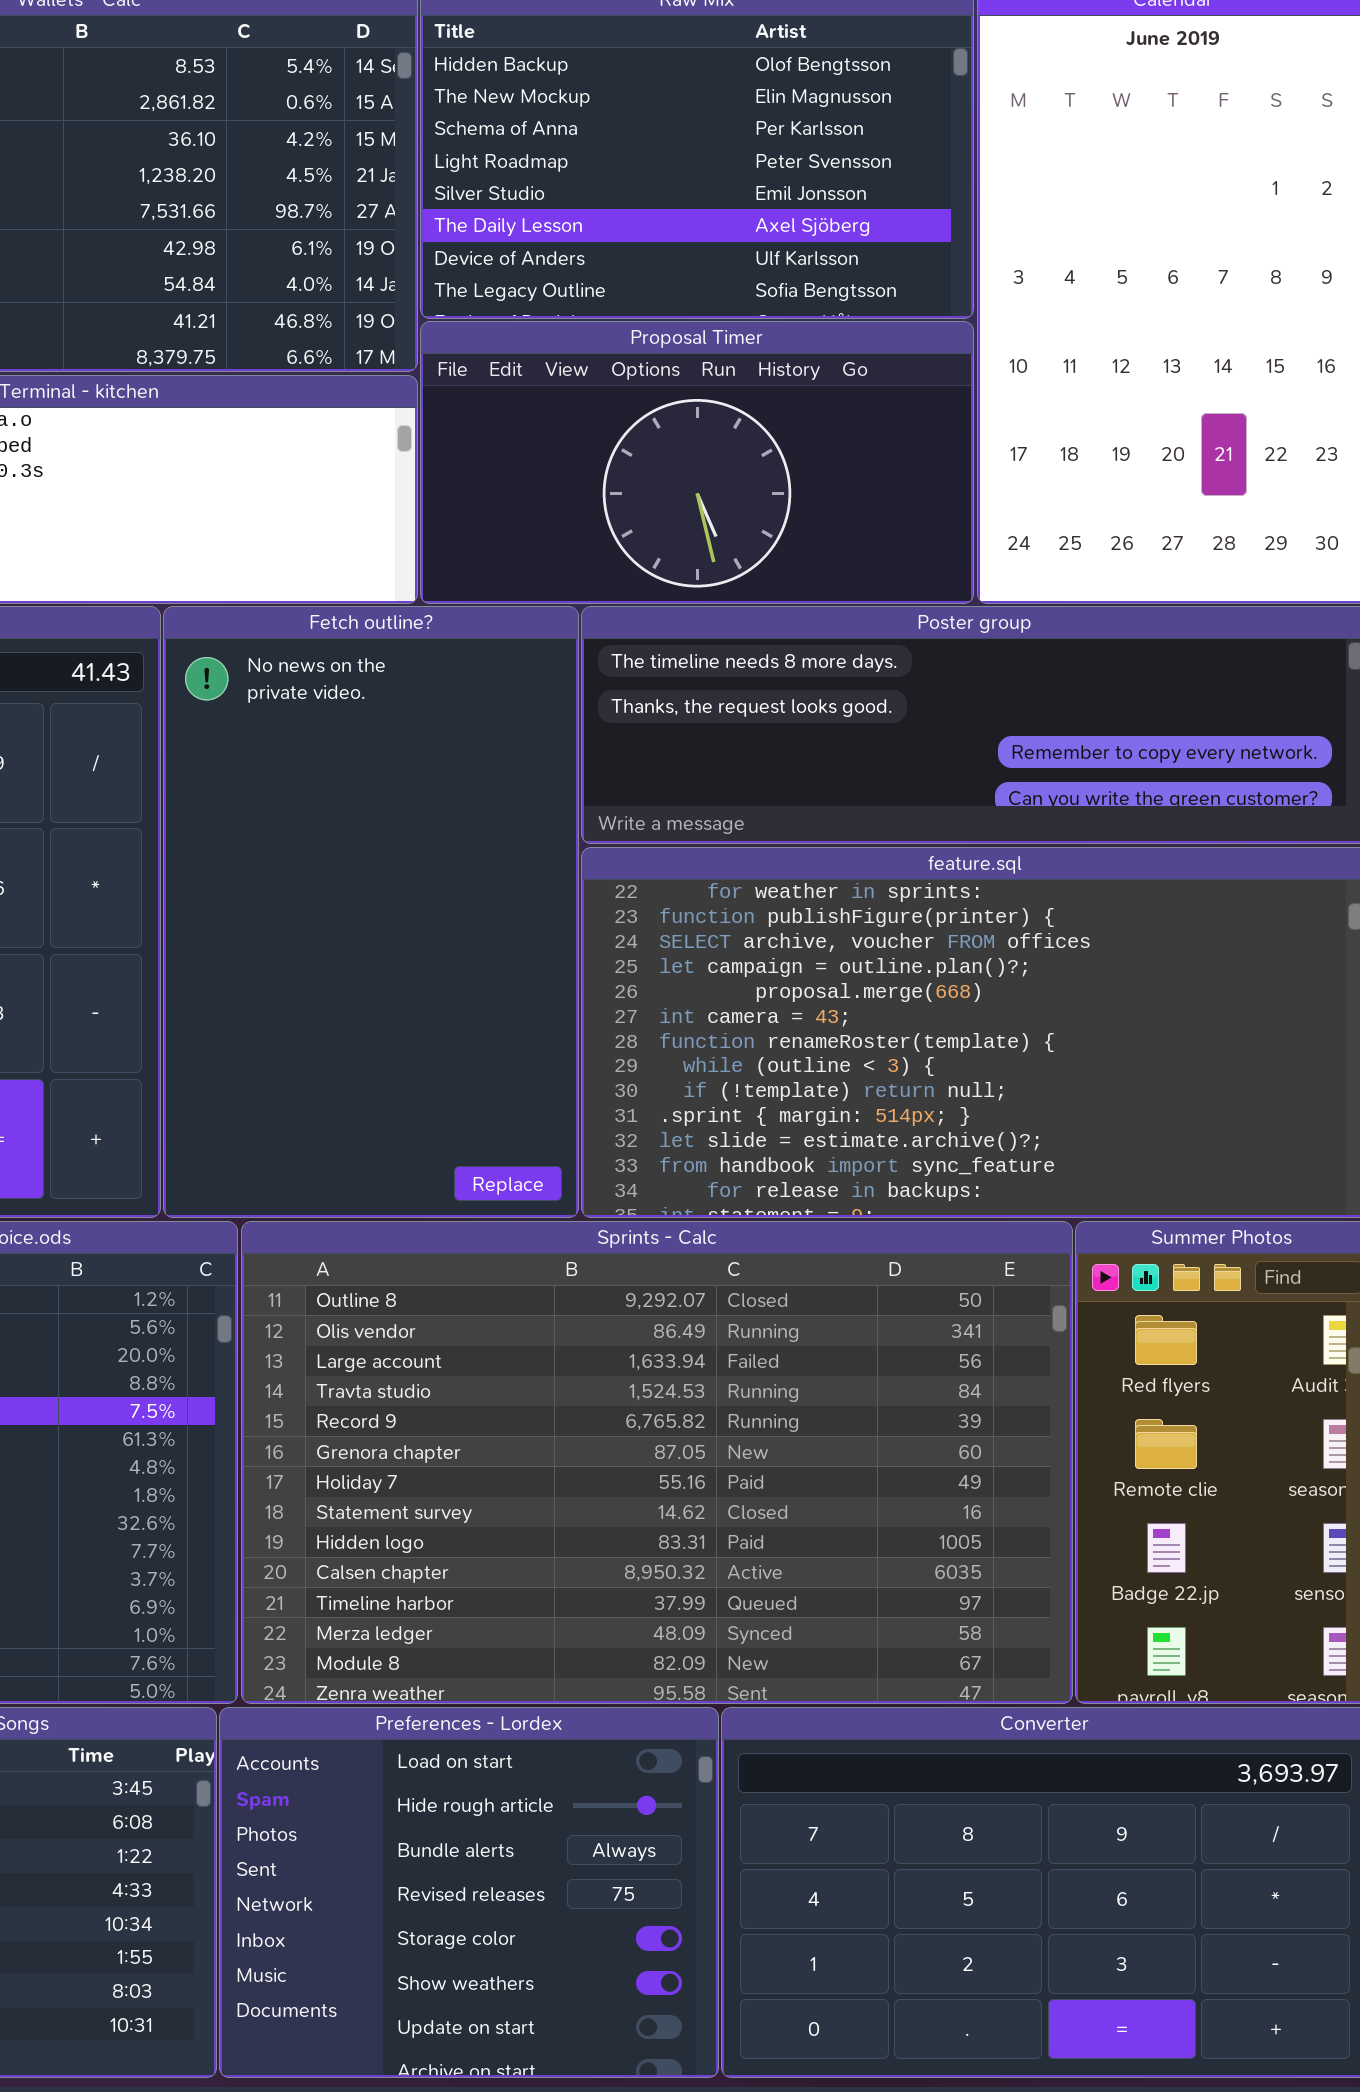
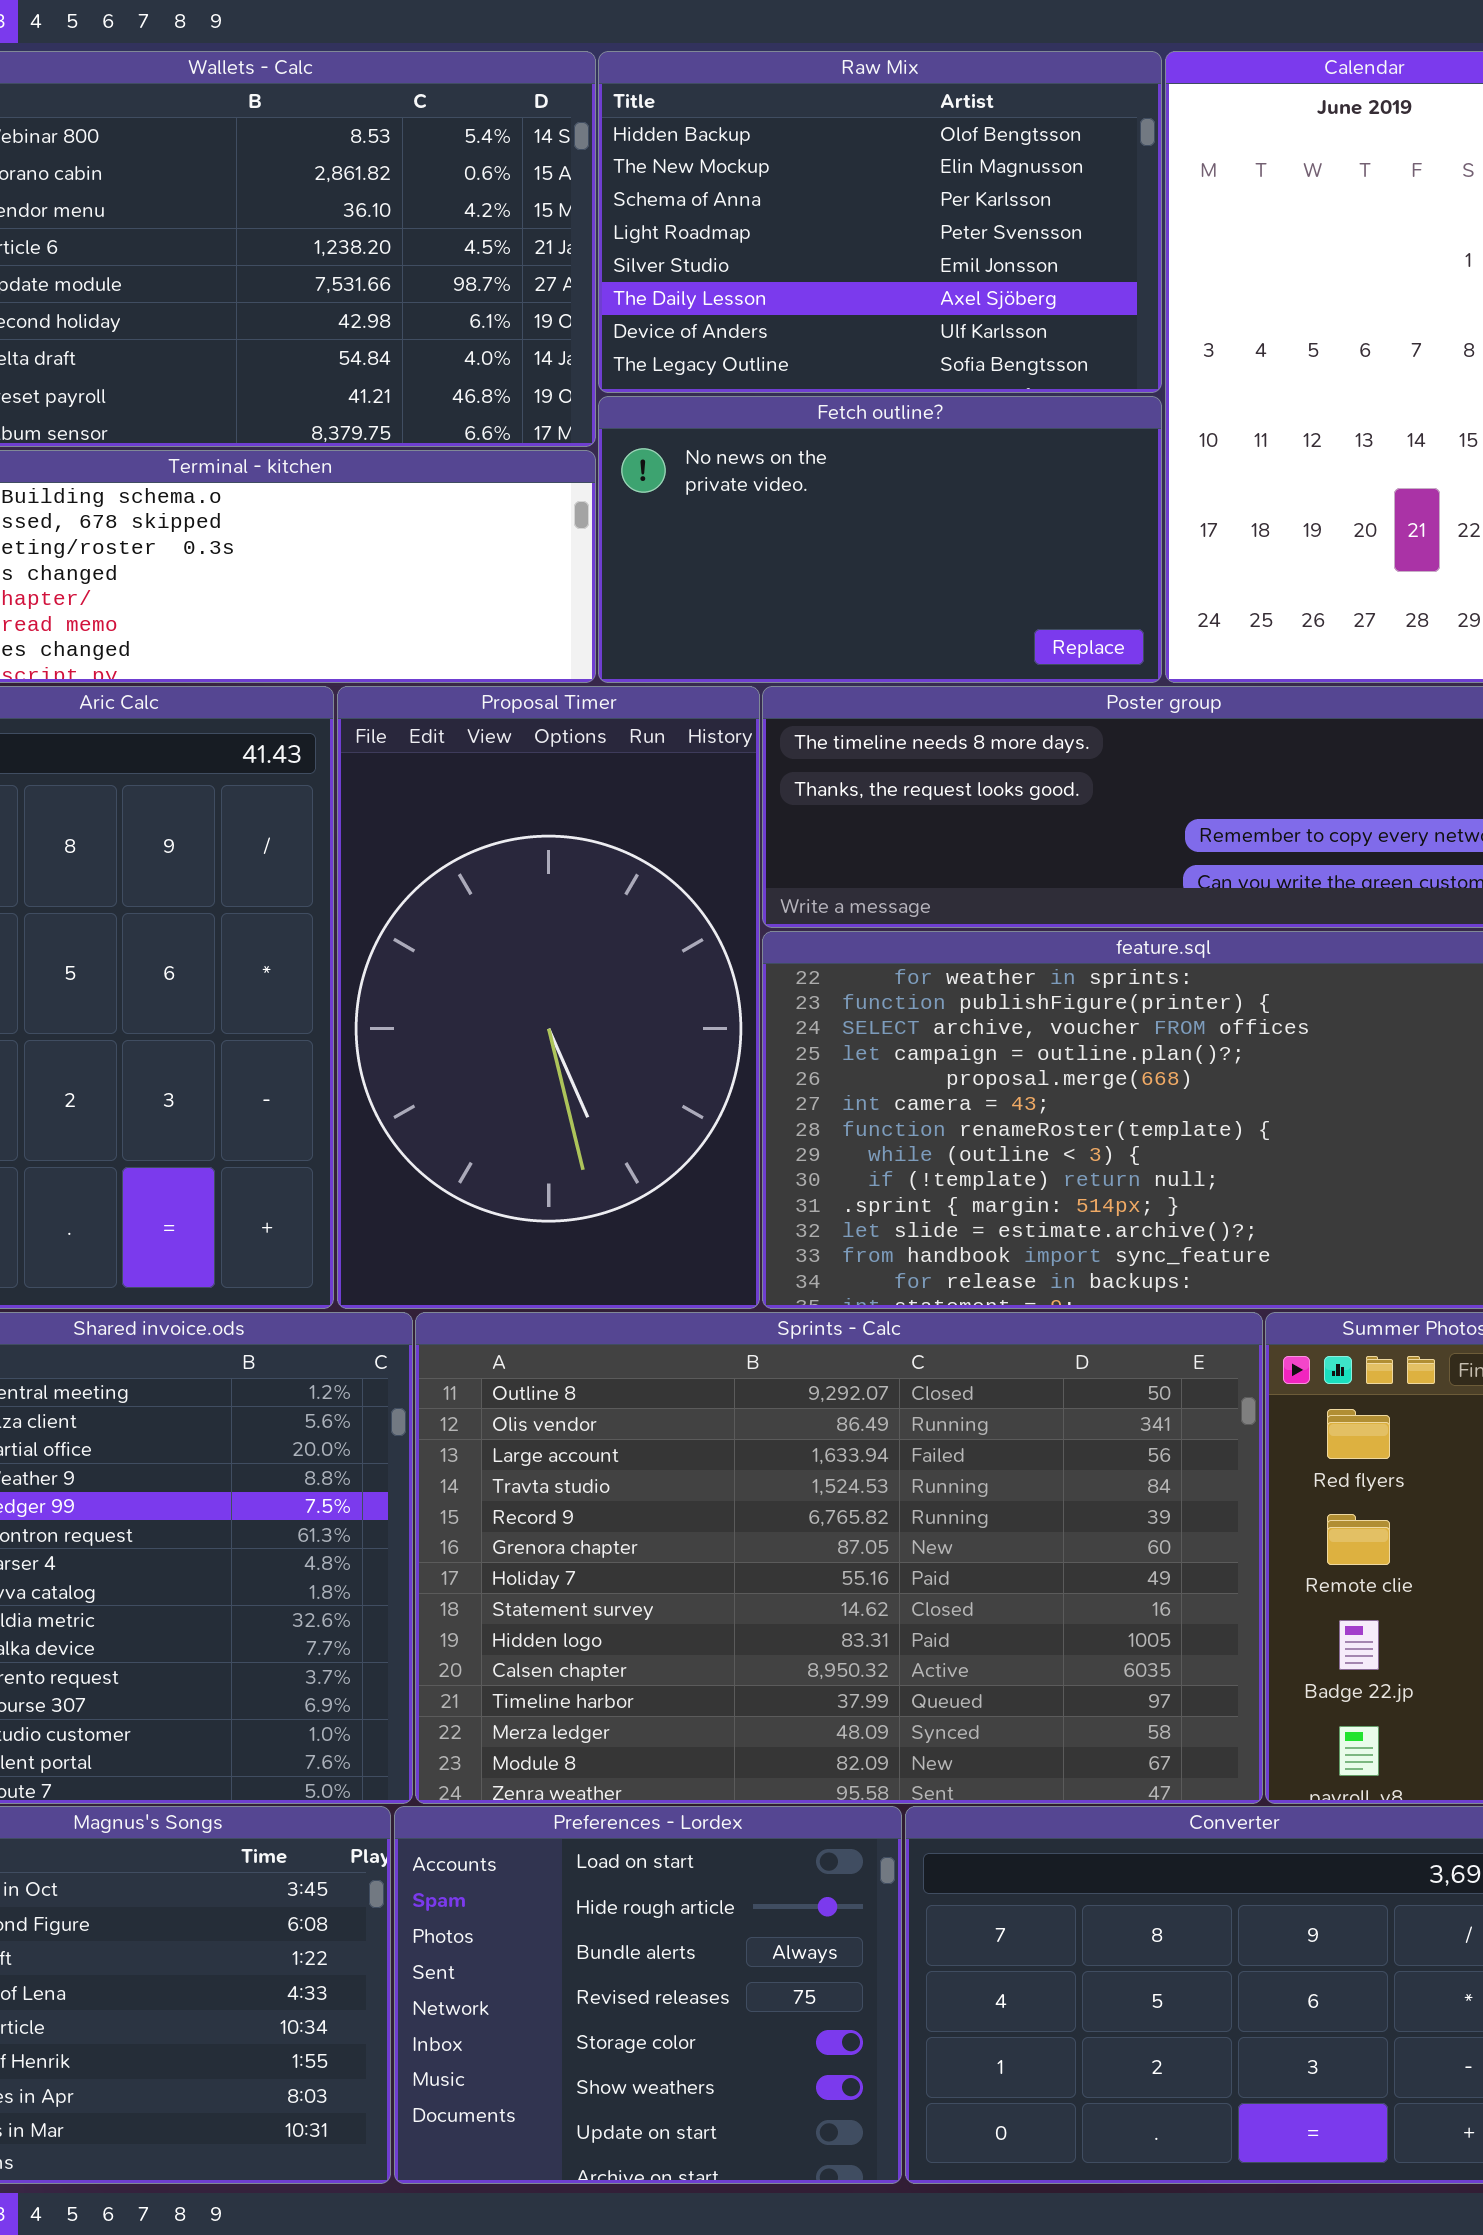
Proposal Timer: [420,321,974,604] -> [337,686,760,1309], moved, resized
Fetch outline?: [163,606,579,1218] -> [598,396,1162,683], moved, resized

